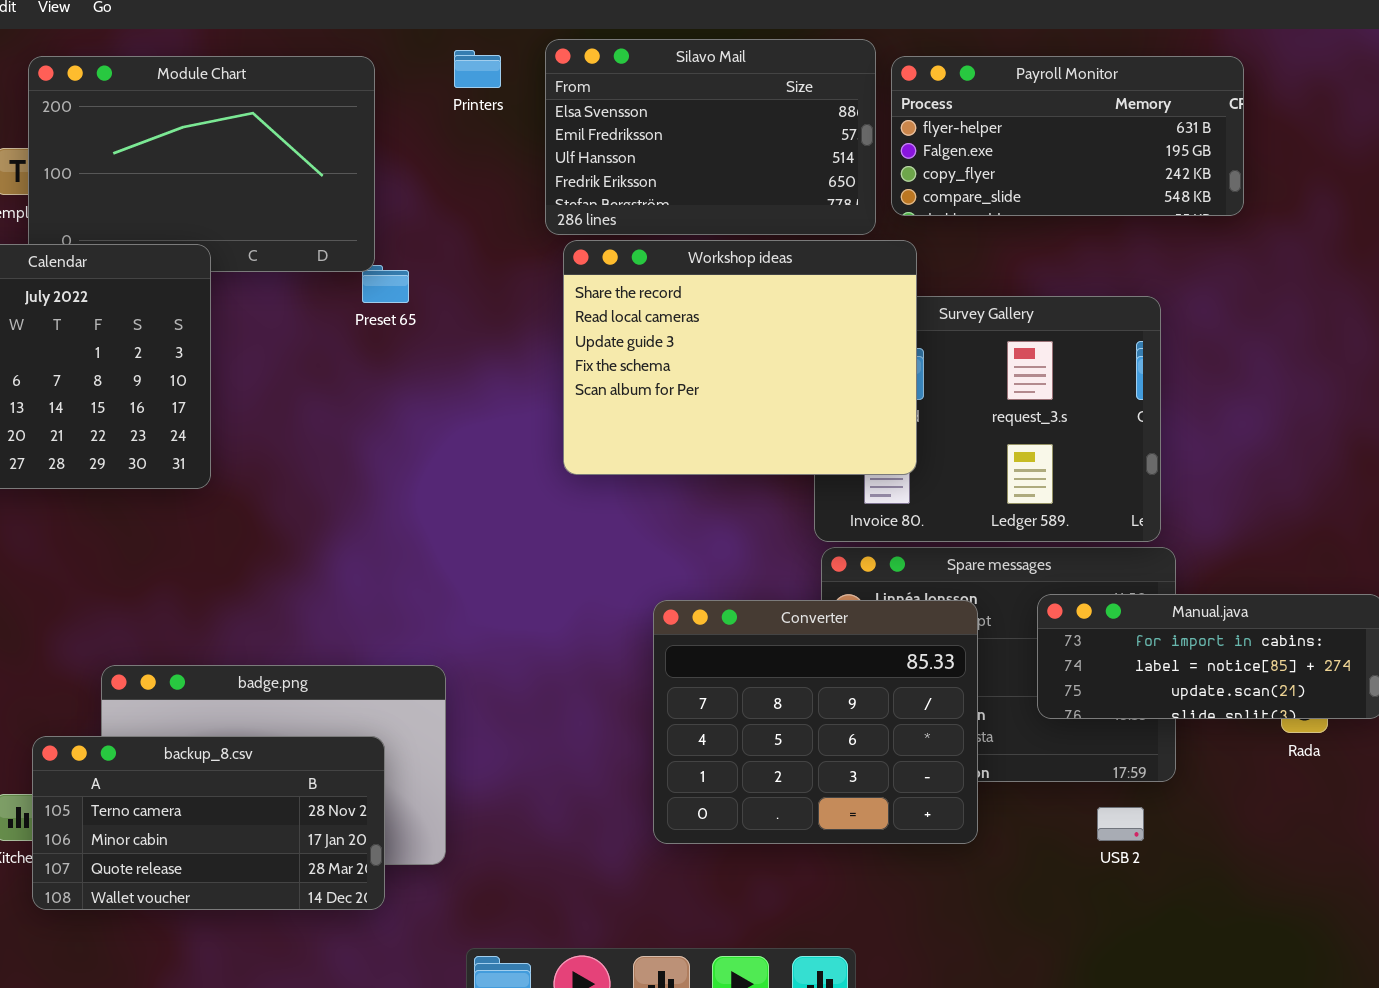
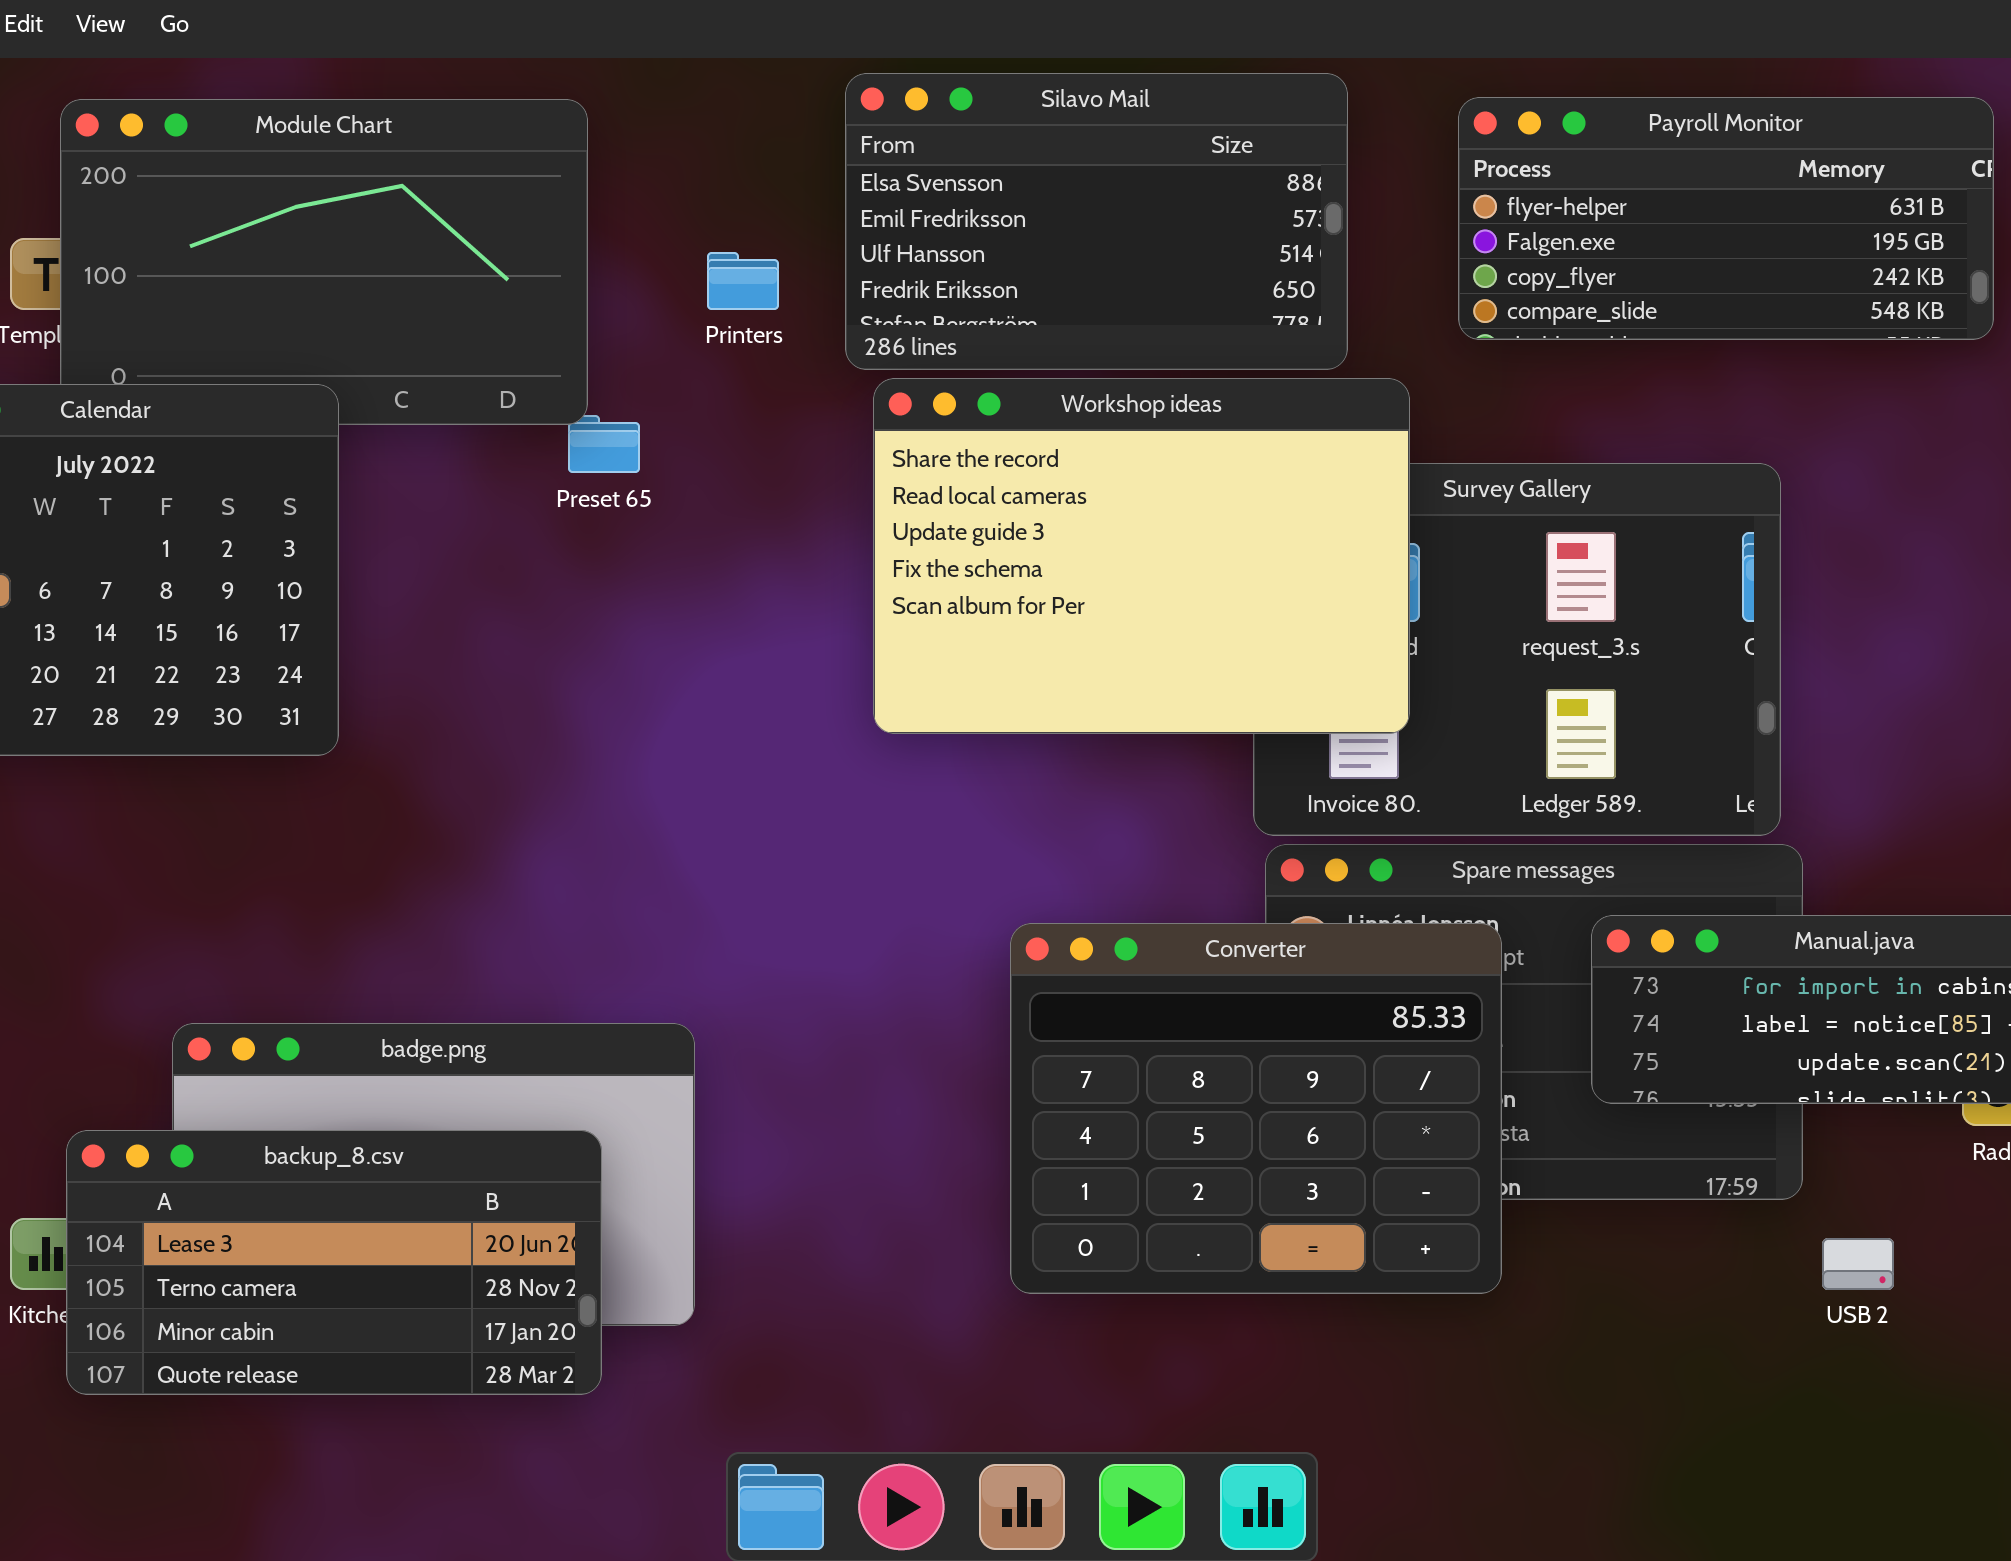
Printers: [454,50,501,88] -> [707,252,779,310], moved
Payroll Monitor: [891,56,1244,216] -> [1458,97,1994,340], moved
backup_8.csv: [32,736,385,910] -> [66,1130,602,1395], scrolled up 1 row
USB 2: [1097,807,1144,841] -> [1822,1238,1894,1290], moved

